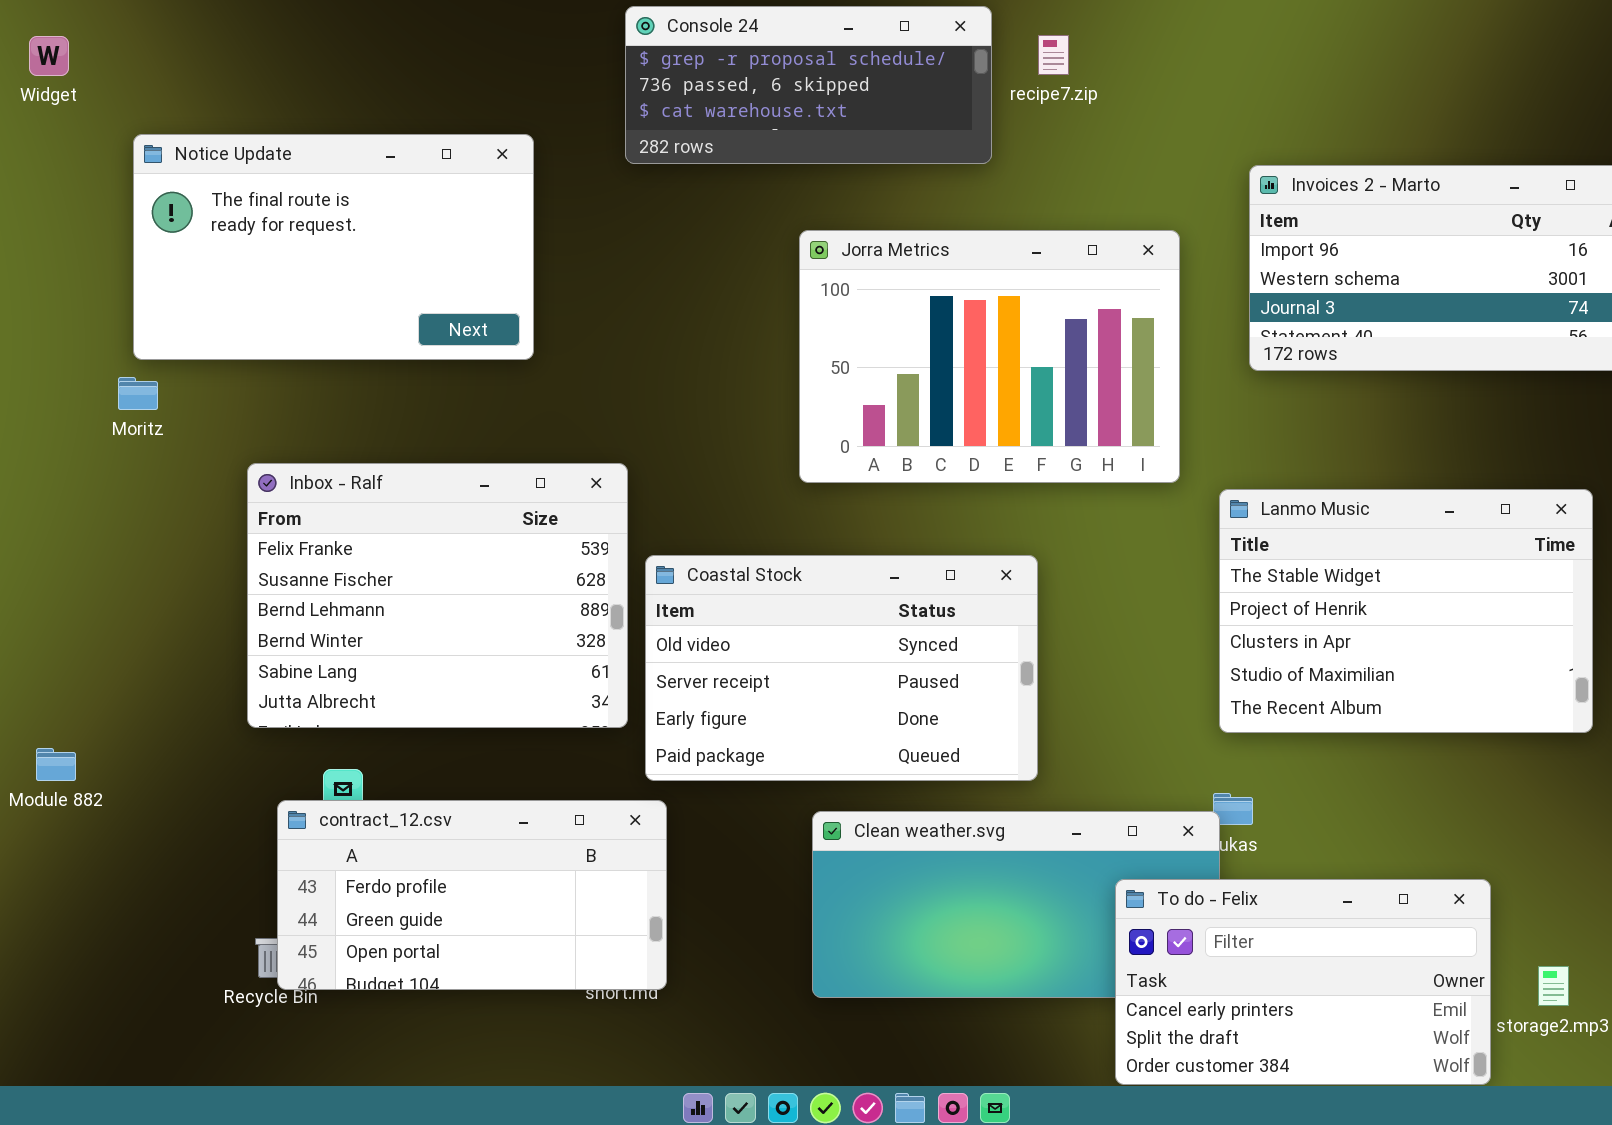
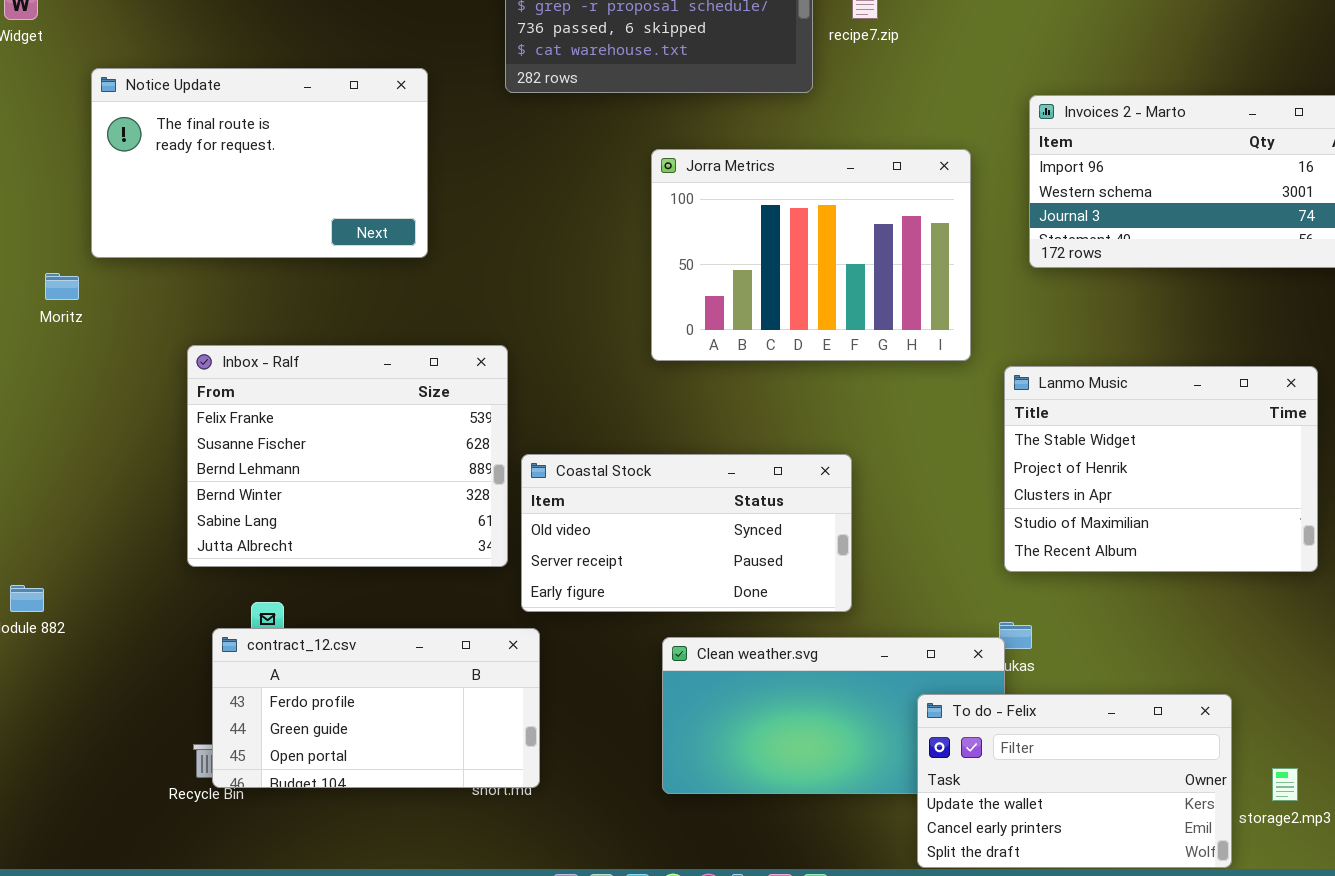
Moritz: [118,377,158,410] -> [45,273,79,300], moved
Coastal Stock: [645,555,1038,781] -> [521,454,852,612], resized
To do - Felix: [1115,879,1491,1085] -> [917,694,1232,868], scrolled up 1 row

